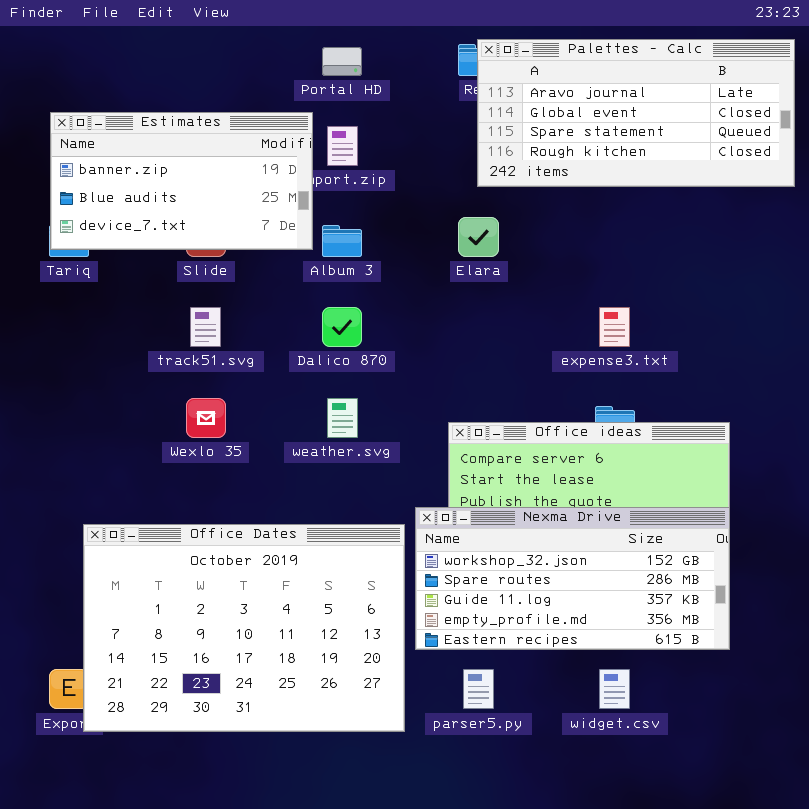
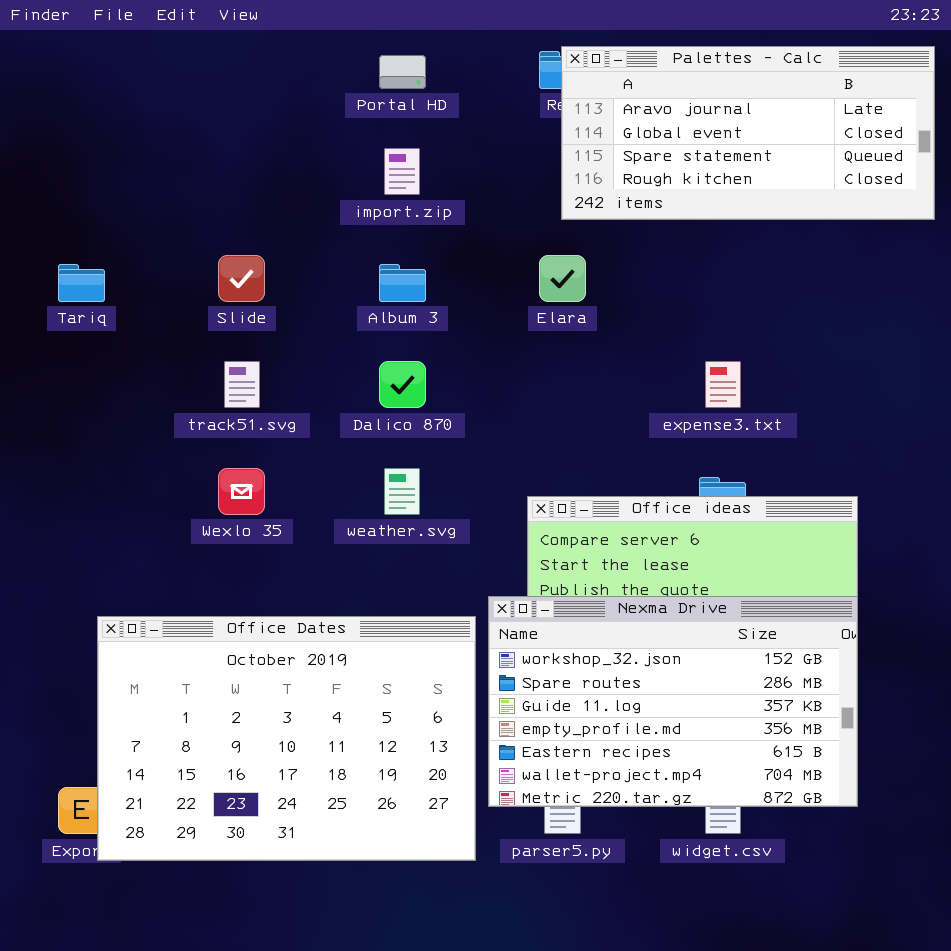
Estimates: [50,112,313,250] -> none, closed
Nexma Drive: [415,507,730,650] -> [488,596,858,807], resized

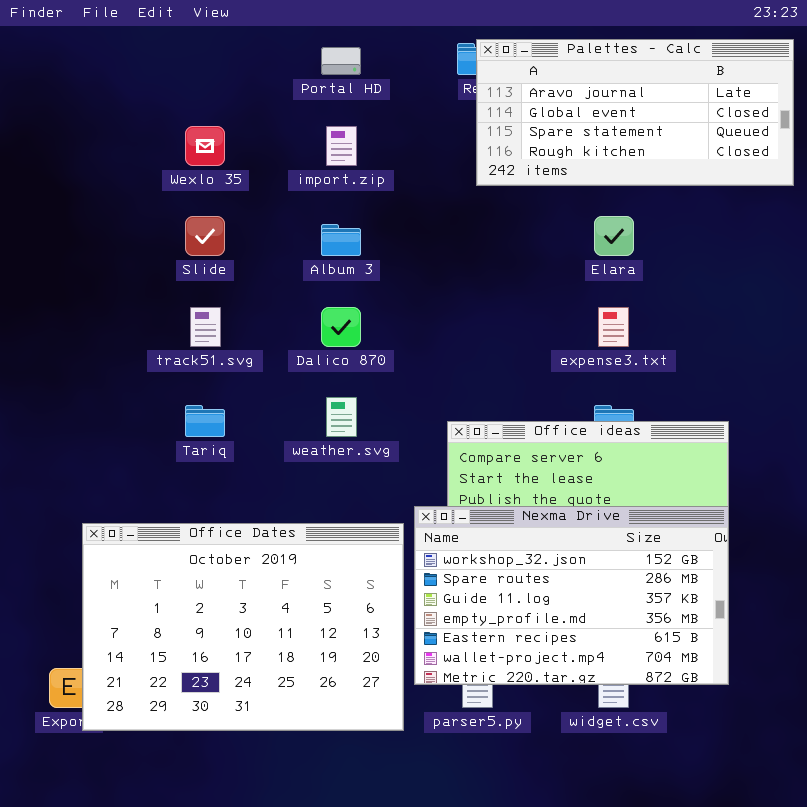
Elara: [539,255,586,302] -> [594,216,634,256], moved
Tariq: [58,264,105,302] -> [185,405,225,437], moved
Wexlo 35: [218,468,265,515] -> [185,126,225,166], moved

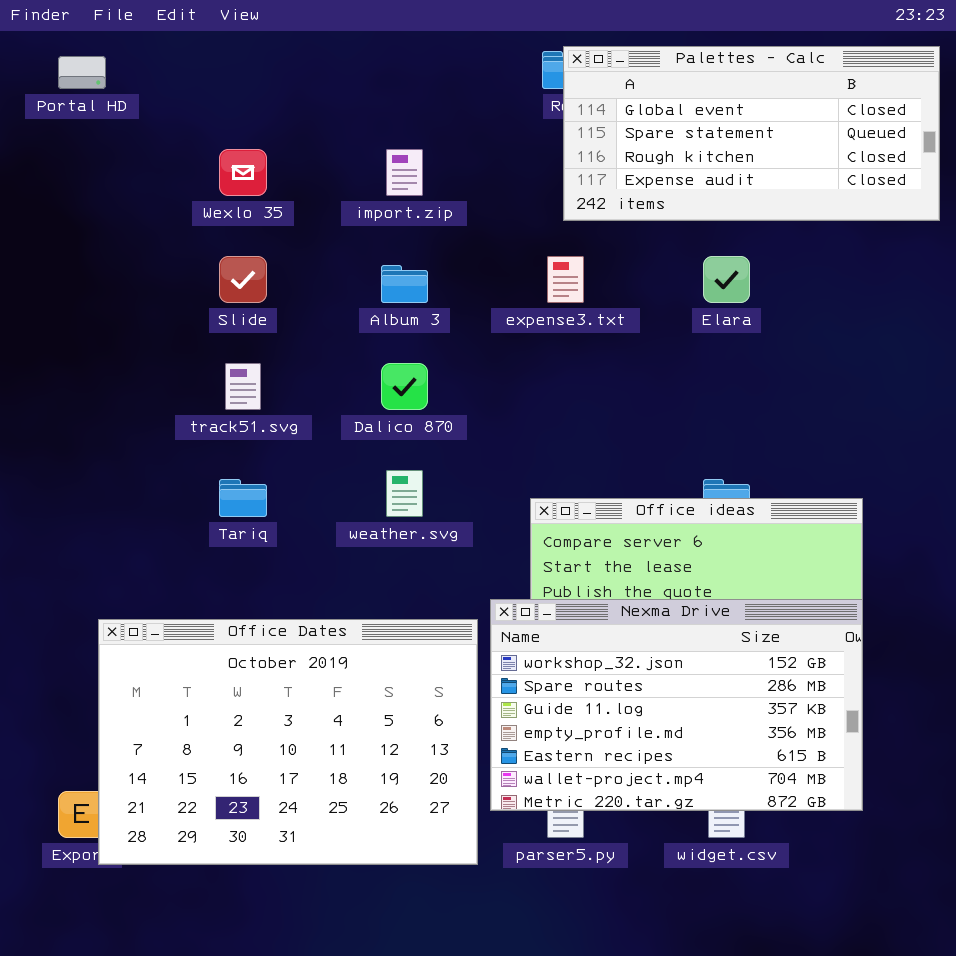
Palettes - Calc: [476,39,794,186] -> [563,46,940,221], scrolled down 1 row
Portal HD: [321,47,361,75] -> [58,56,106,89], moved
expense3.txt: [598,307,629,347] -> [547,256,584,303], moved

